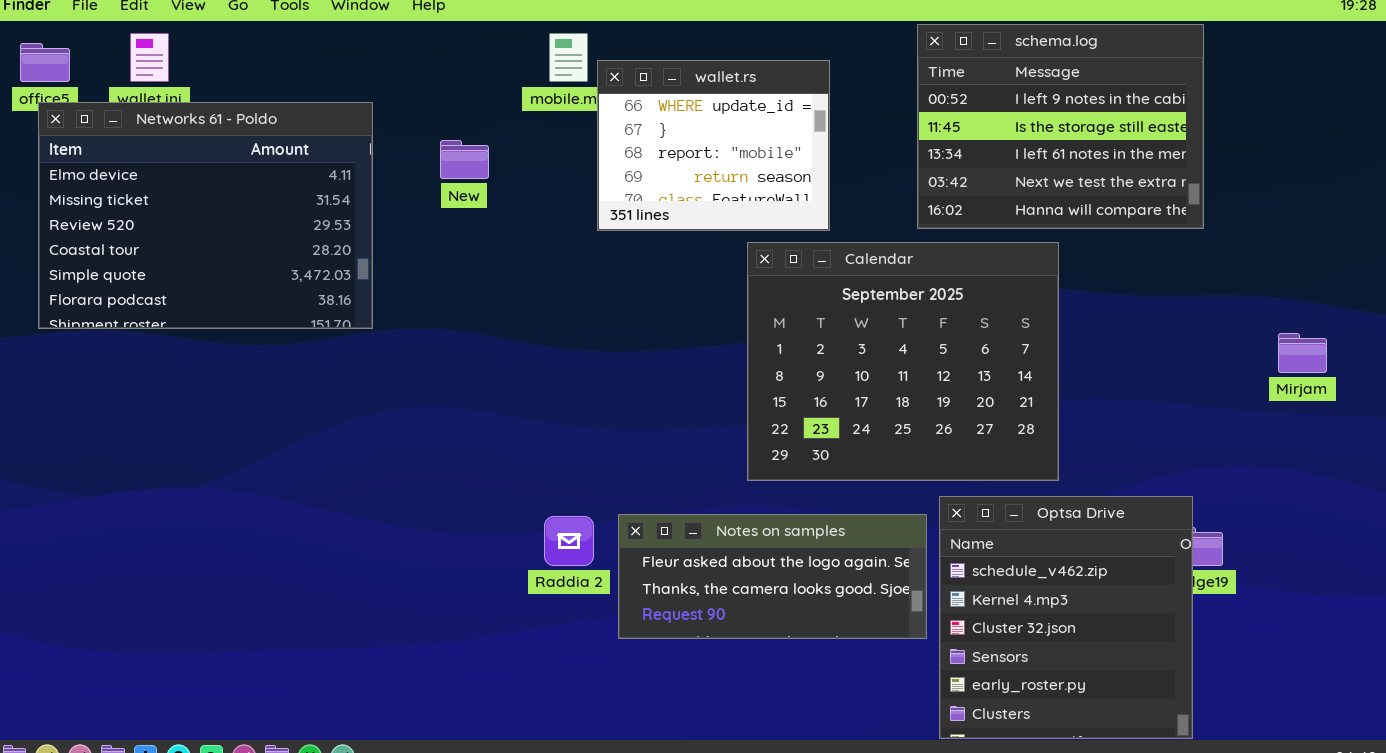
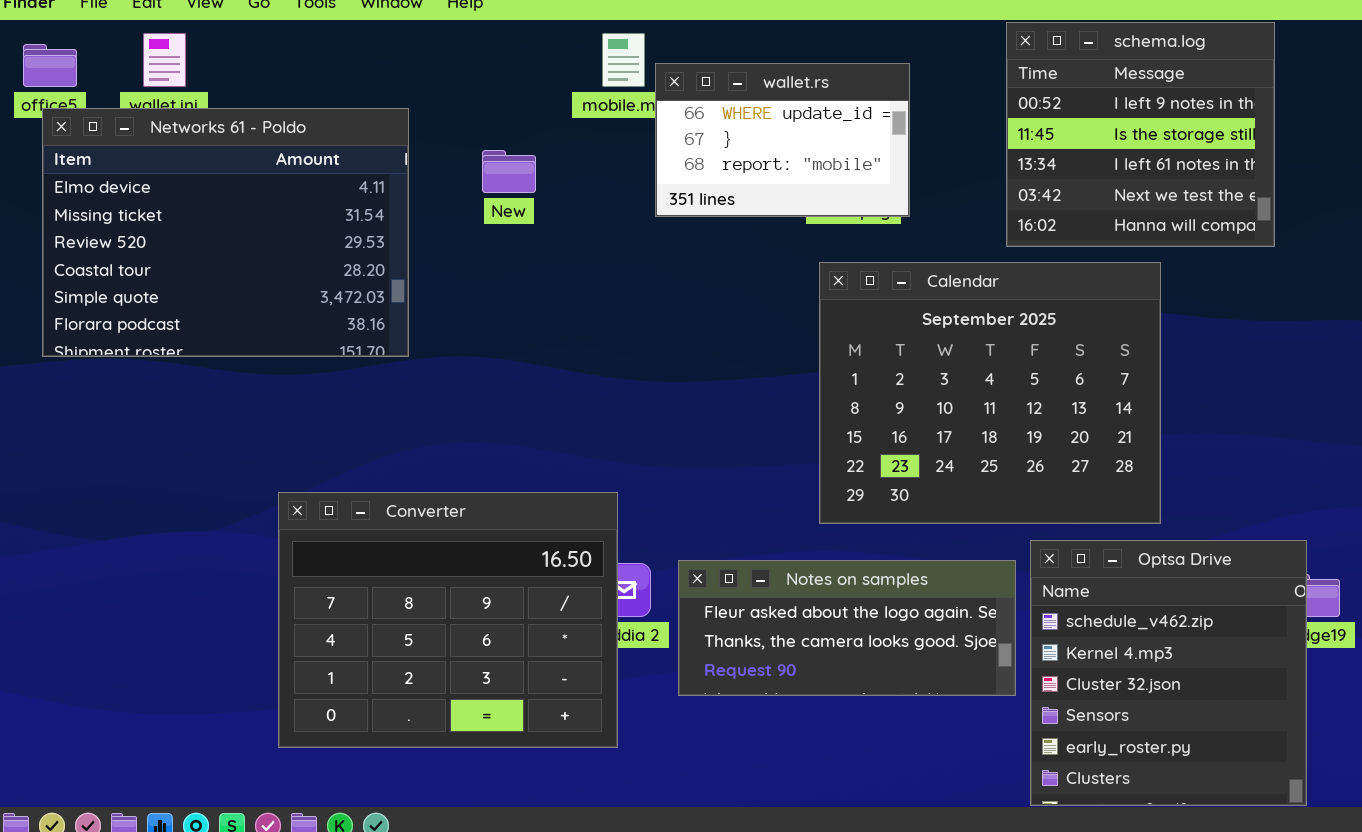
schema.log: [917,24,1204,229] -> [1006,22,1275,247], resized
wallet.rs: [597,60,830,231] -> [655,63,910,217], resized
Converter: none -> [278,492,618,748], opened

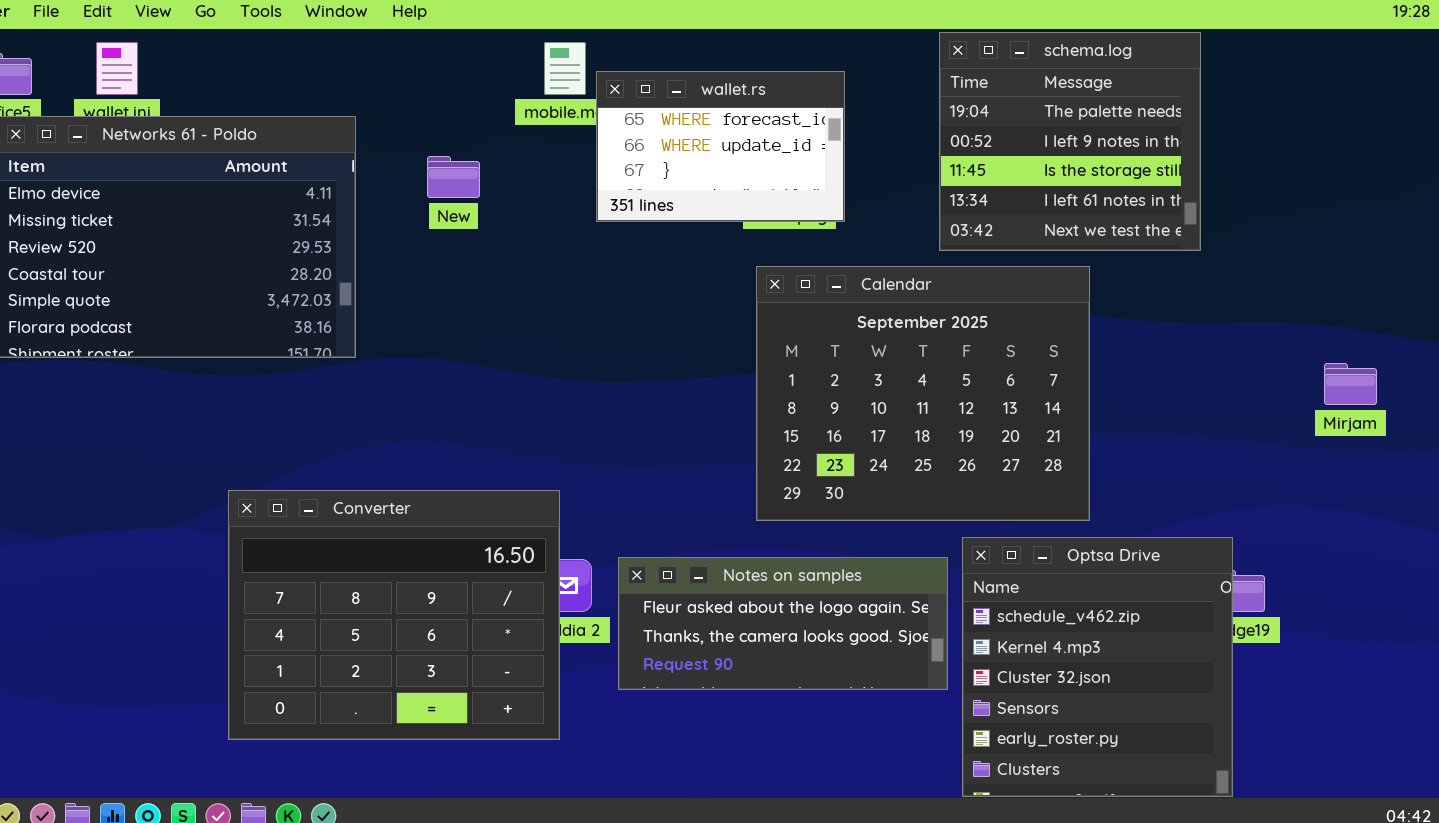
schema.log: [1006,22,1275,247] -> [939,32,1201,251], scrolled up 1 row
wallet.rs: [655,63,910,217] -> [596,71,845,222], scrolled up 1 row

